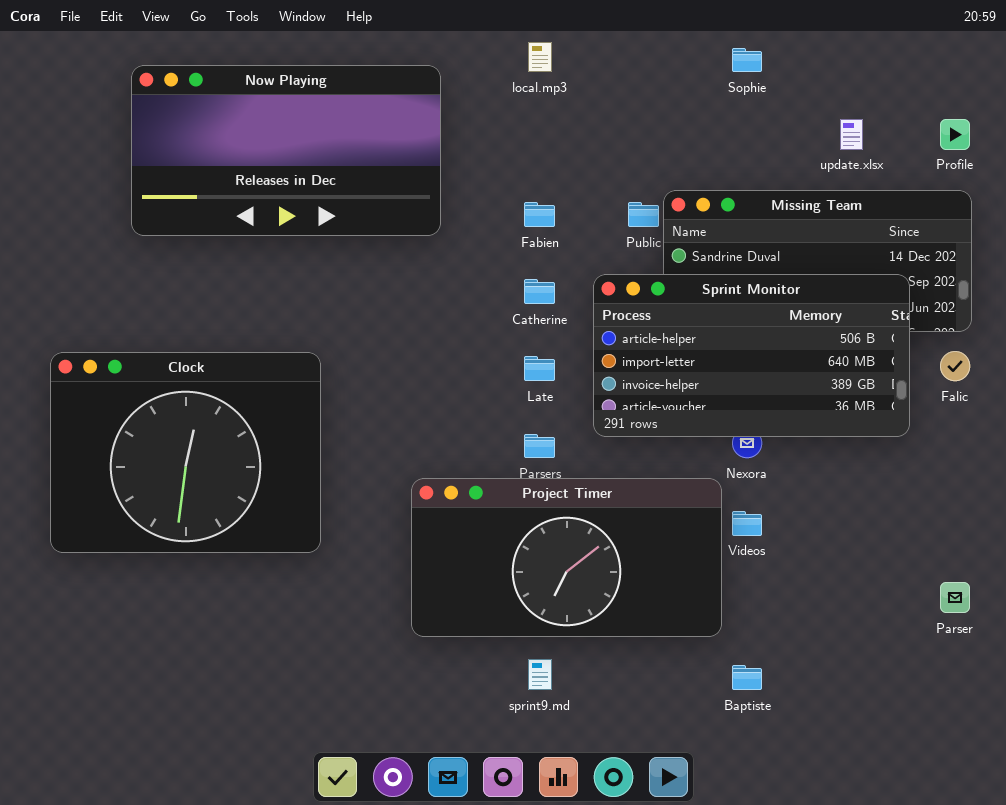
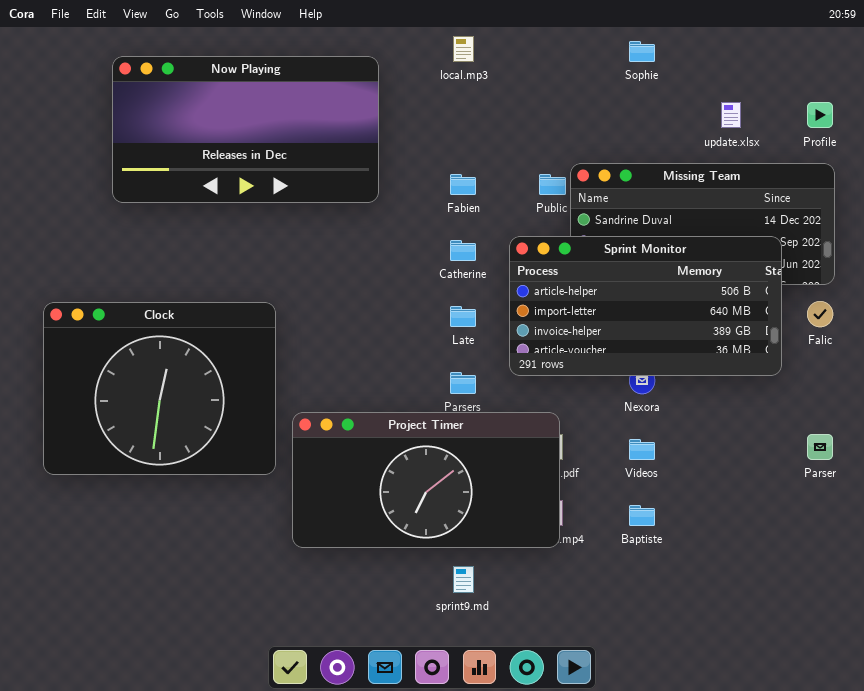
Project Timer: [411,478,722,637] -> [292,412,560,548], moved
Parser: [940,582,970,613] -> [807,434,833,460], moved
Baptiste: [732,665,762,690] -> [629,505,655,526], moved

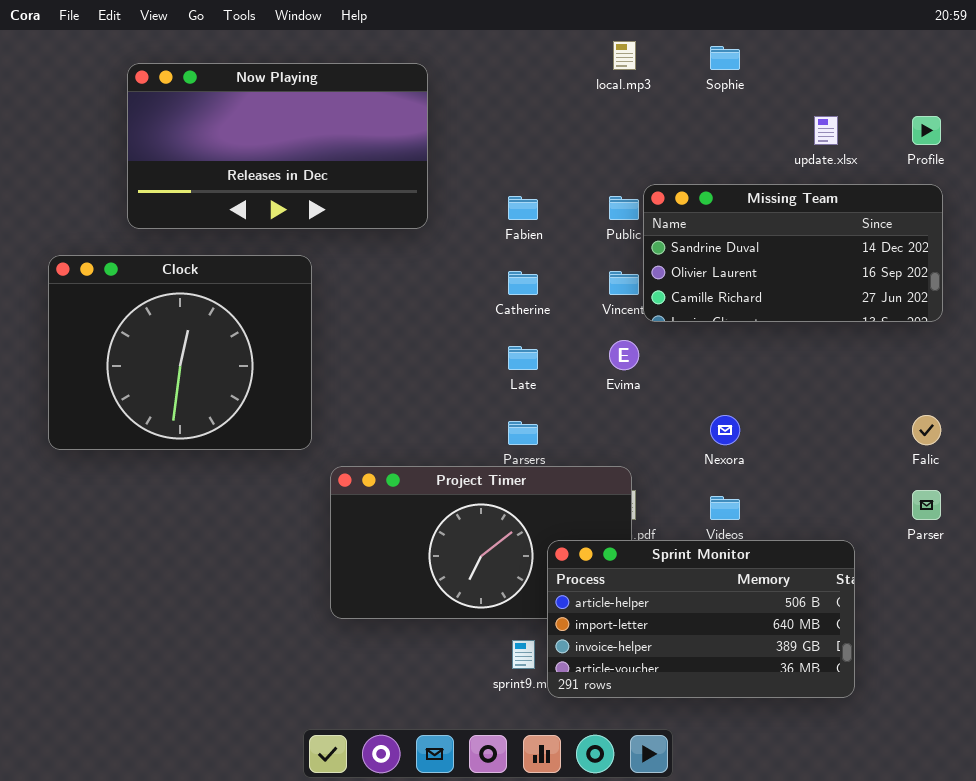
local.mp3: [453,36,474,62] -> [613,41,636,70], moved
Sprint Monitor: [509,236,782,376] -> [547,540,855,698], moved
Falic: [807,301,833,327] -> [912,415,941,445], moved
Clock: [43,302,276,475] -> [48,255,312,450], moved

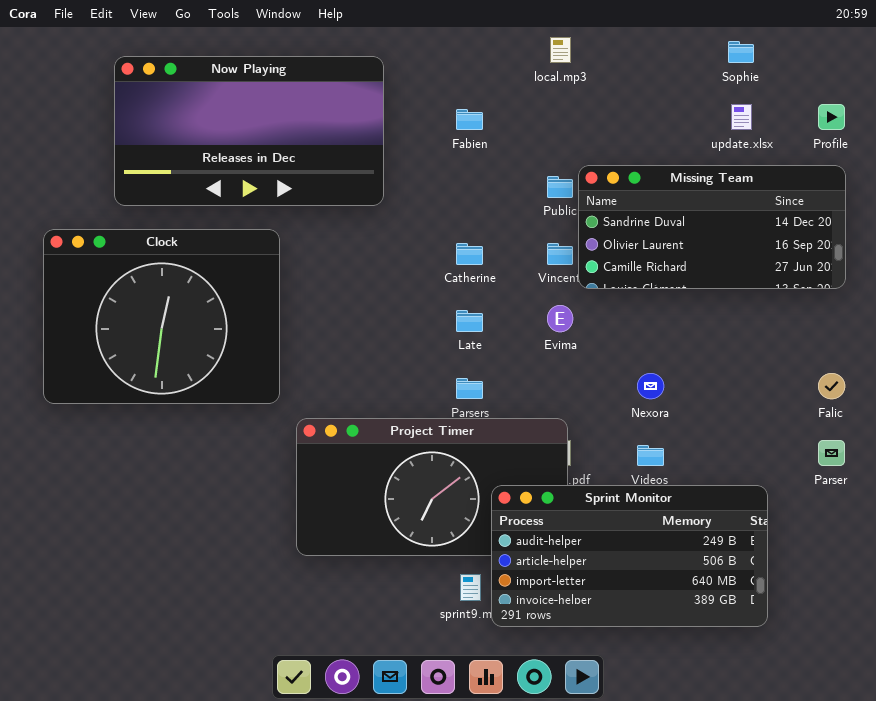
Sophie: [710,46,740,70] -> [728,41,754,63], moved
Fabien: [508,196,538,220] -> [456,109,483,130], moved
Sprint Monitor: [547,540,855,698] -> [491,485,768,627], scrolled up 1 row

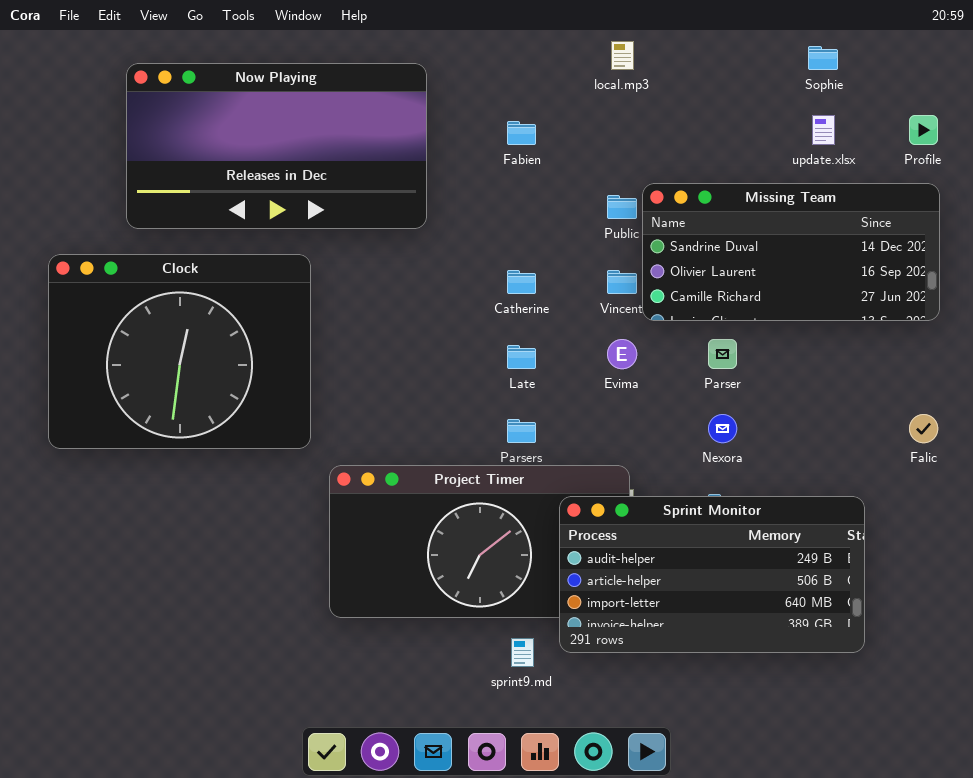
Parser: [818,440,845,466] -> [708,339,737,369], moved
Sprint Monitor: [491,485,768,627] -> [559,496,865,653], moved

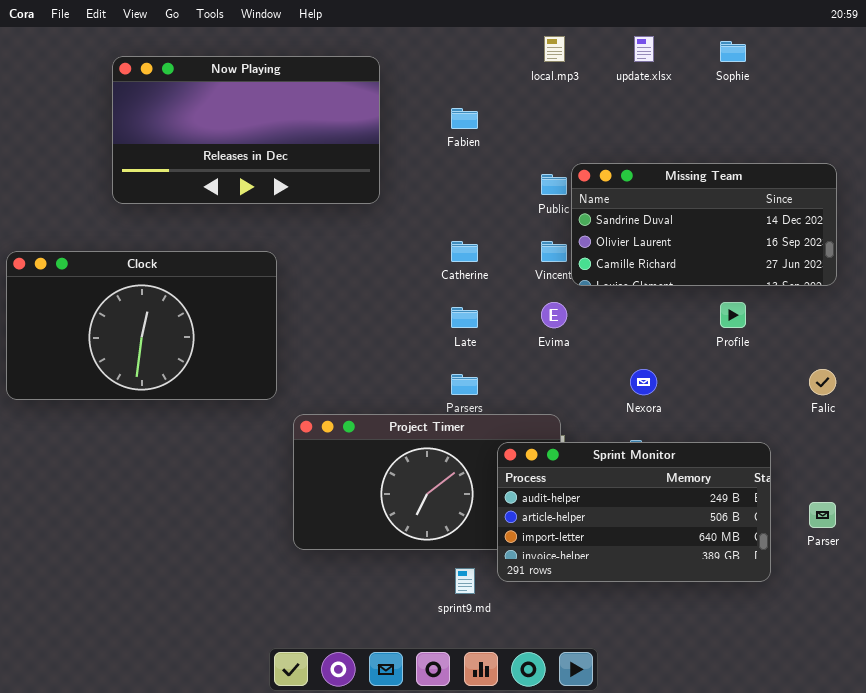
update.xlsx: [812,115,835,145] -> [634,36,654,62], moved
Profile: [909,115,938,145] -> [720,302,746,328], moved
Clock: [48,254,311,449] -> [6,251,277,400], resized
Parser: [708,339,737,369] -> [809,502,836,528], moved

